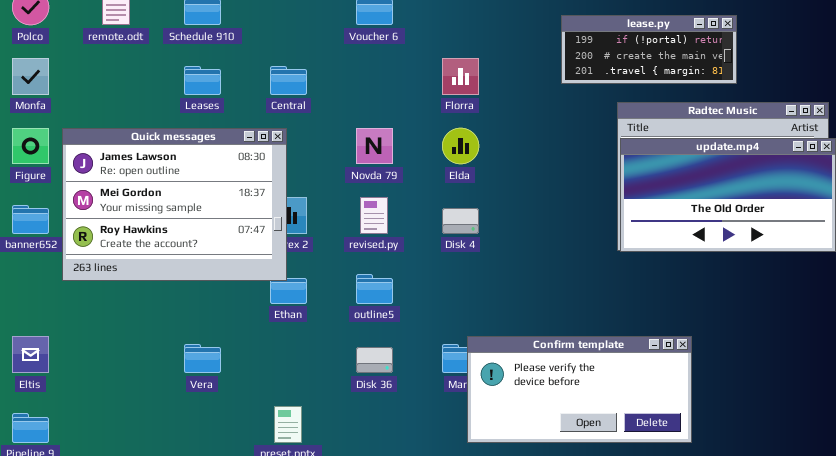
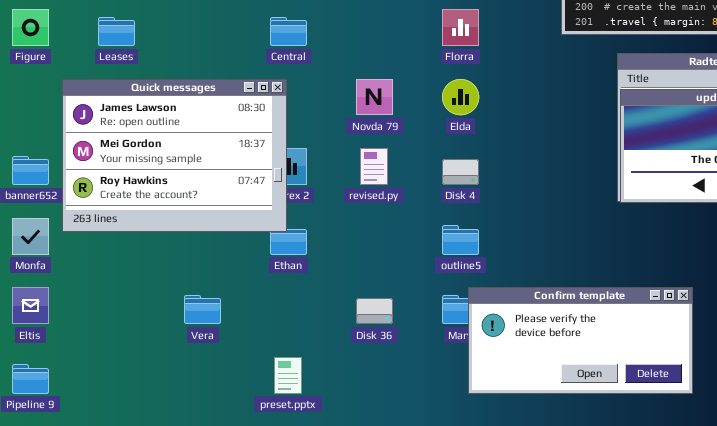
Monfa: [12,58,49,95] -> [12,218,49,255], moved
Leases: [184,66,221,95] -> [98,17,135,46], moved
Figure: [12,128,49,164] -> [12,9,49,46], moved
outline5: [356,274,393,304] -> [442,225,479,255], moved

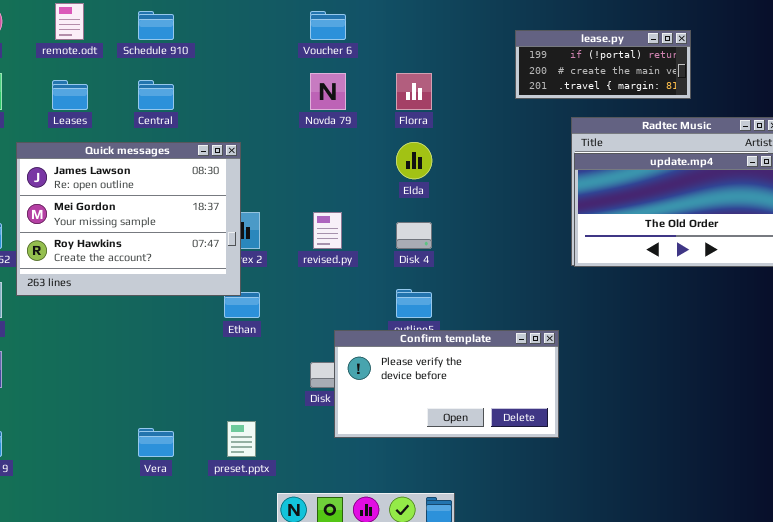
Central: [270,17,307,46] -> [138,80,174,110], moved
Novda 79: [356,79,393,115] -> [310,73,346,110], moved
Confirm template: [468,287,693,394] -> [334,330,559,438], moved
Vera: [184,295,221,324] -> [138,428,174,457], moved

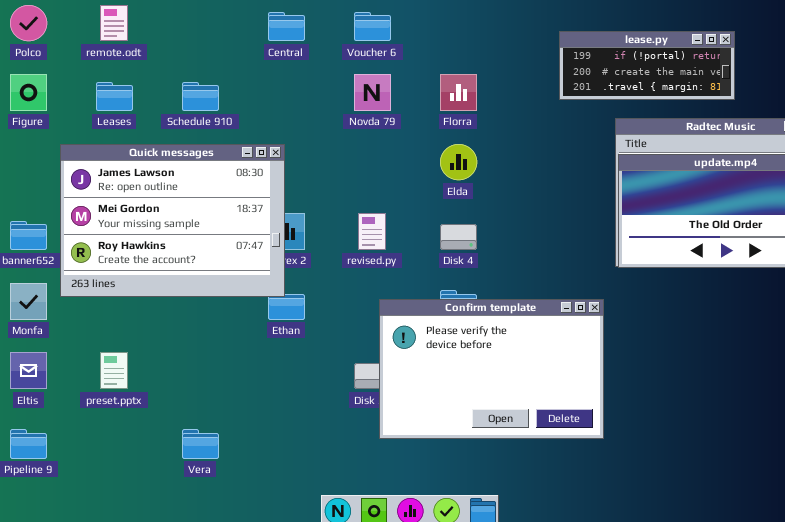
Schedule 910: [138,11,174,40] -> [182,82,219,111], moved
Central: [138,80,174,110] -> [268,12,305,41], moved
Confirm template: [334,330,559,438] -> [379,299,604,439], resized
preset.pptx: [227,421,256,457] -> [100,352,128,389], moved

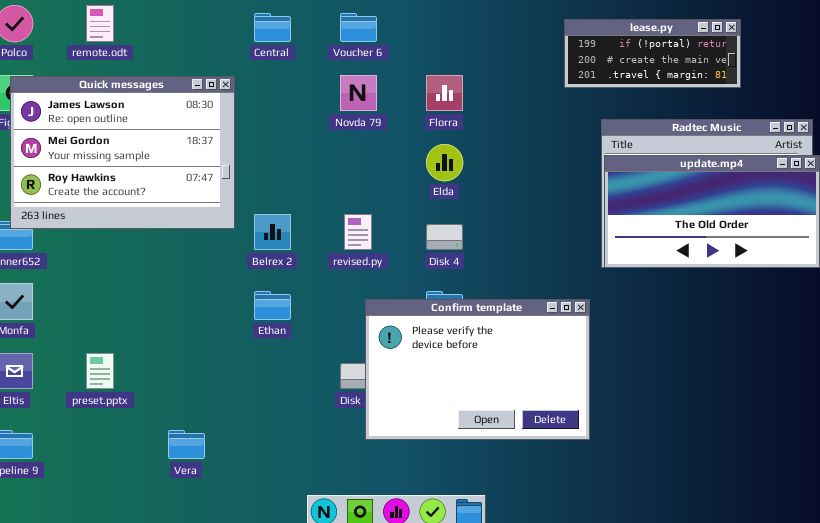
lease.py: [559,31,735,100] -> [564,19,741,88], moved
Quick messages: [60,144,285,297] -> [10,76,235,229], moved

